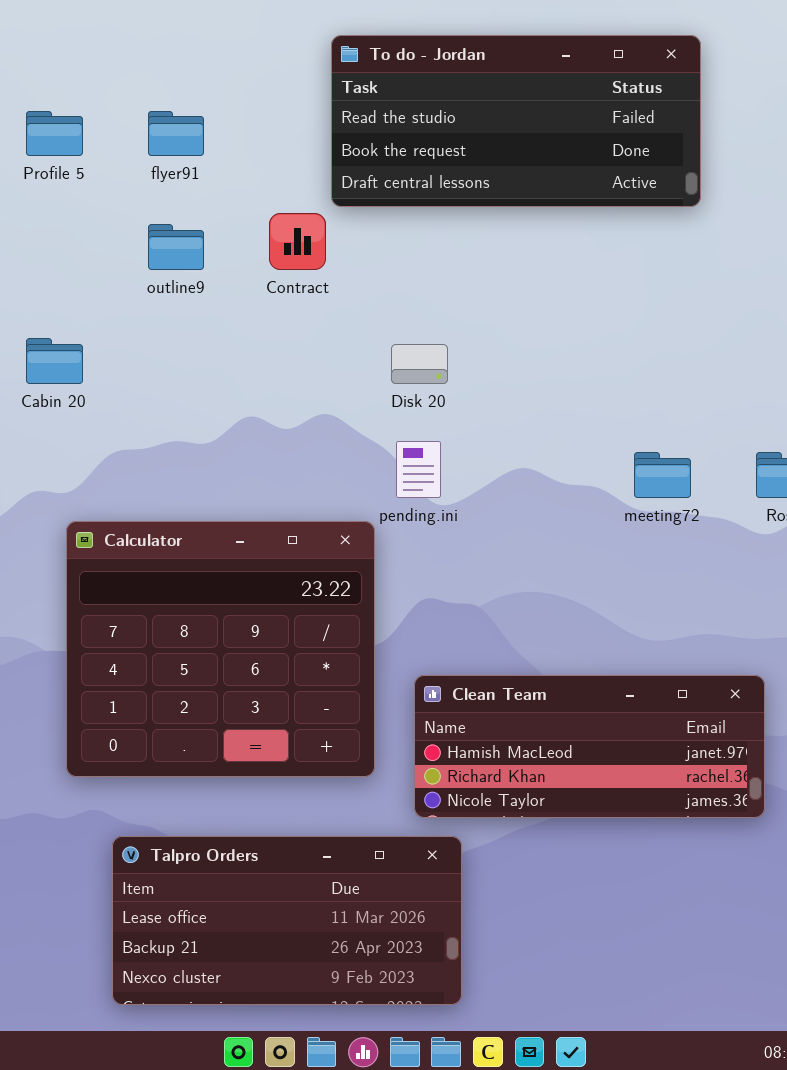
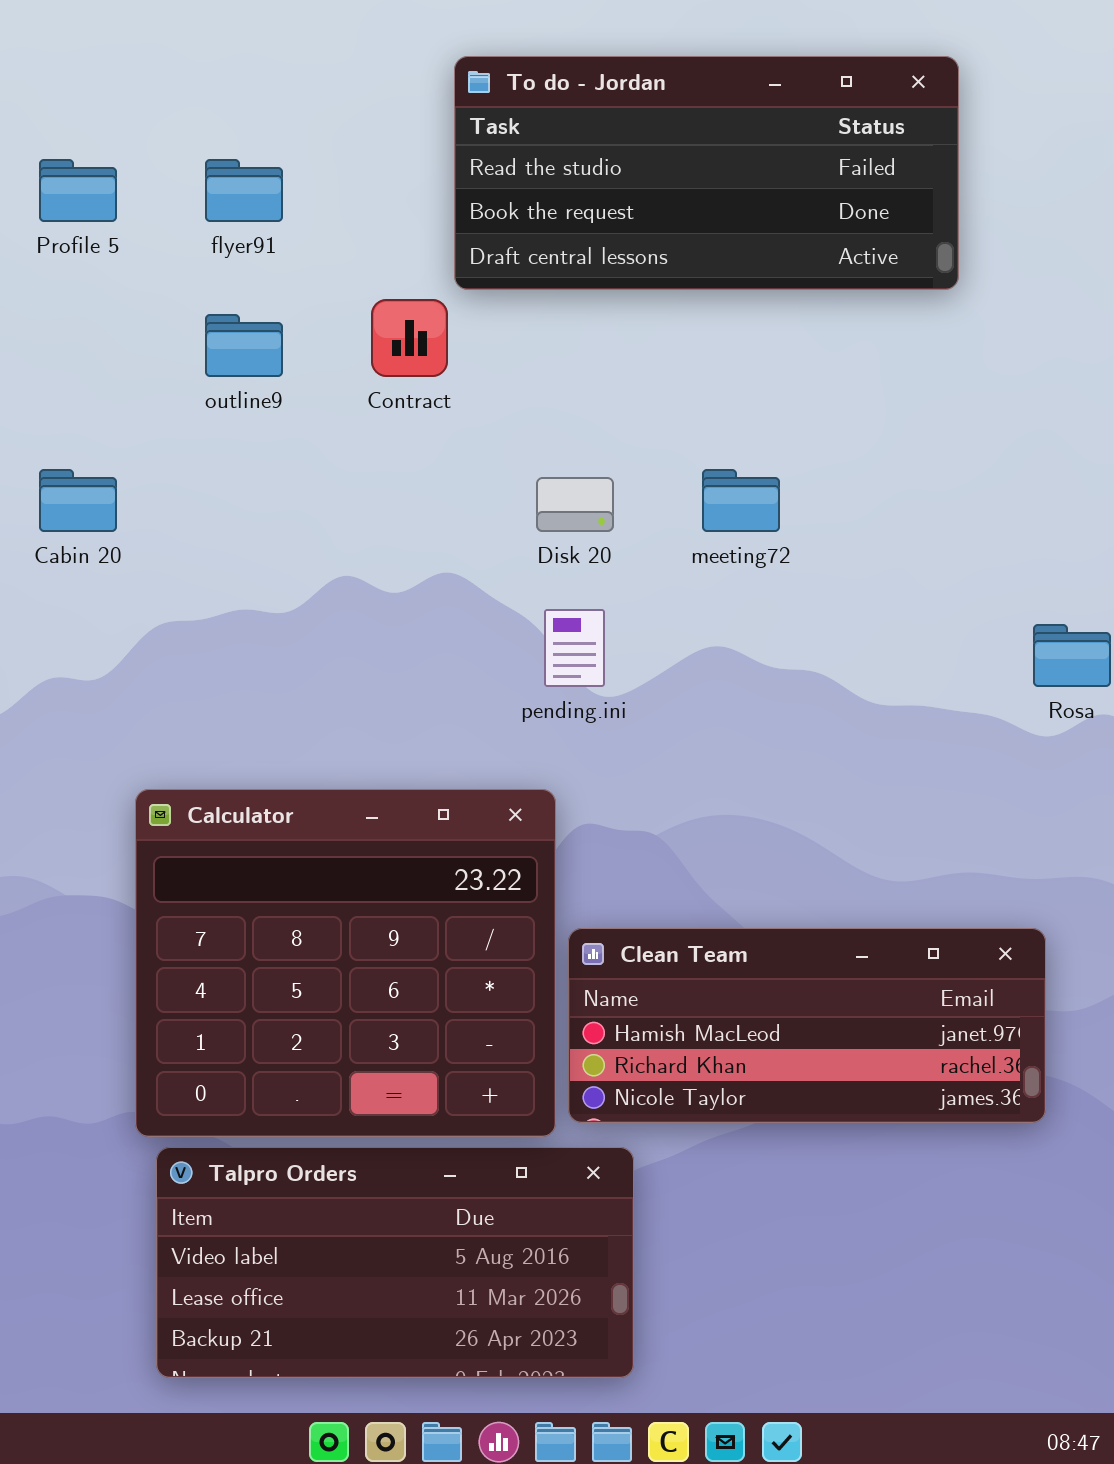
meeting72: [634,452,691,498] -> [702,469,780,532], moved
Calculator: [66,521,375,777] -> [135,789,556,1137], moved
Talpro Orders: [112,836,462,1005] -> [156,1147,634,1378], scrolled up 1 row

